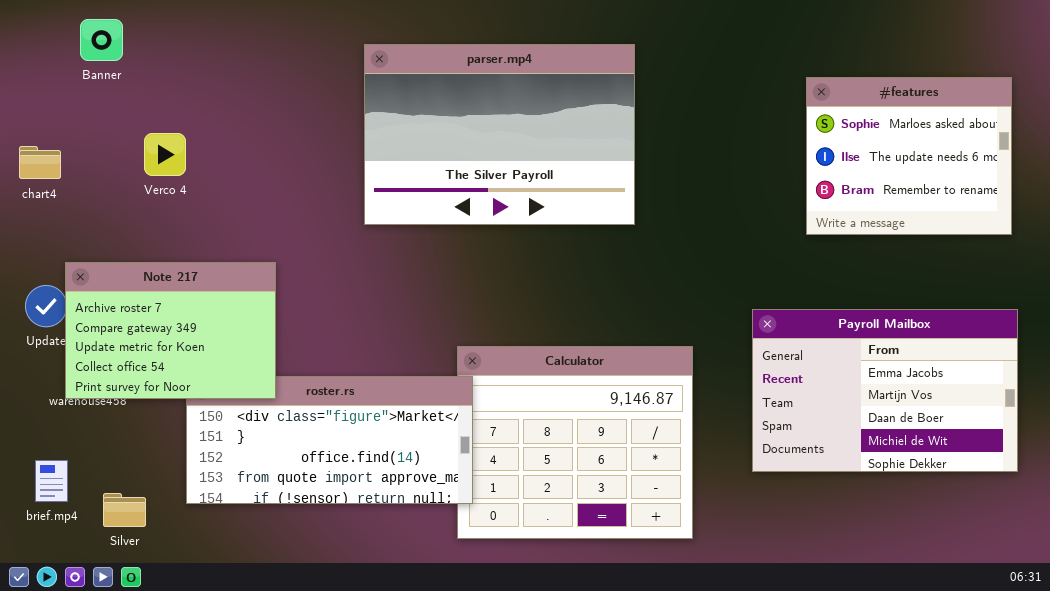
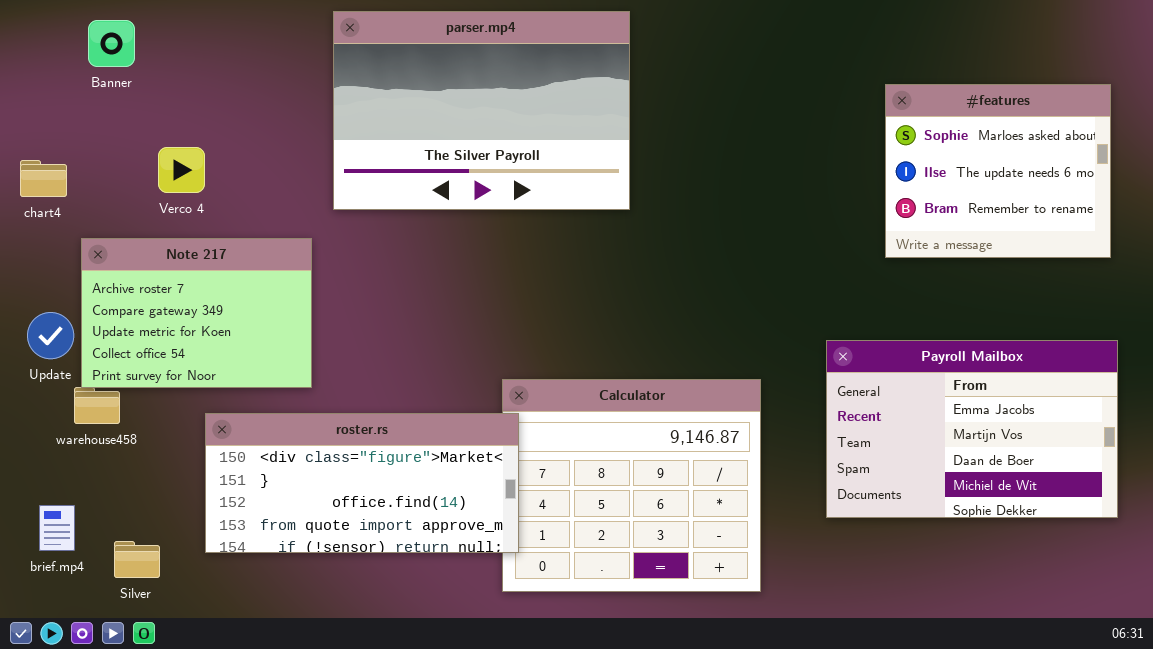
parser.mp4: [364,44,635,225] -> [333,11,630,210], moved
Note 217: [65,262,276,399] -> [81,238,312,388], moved

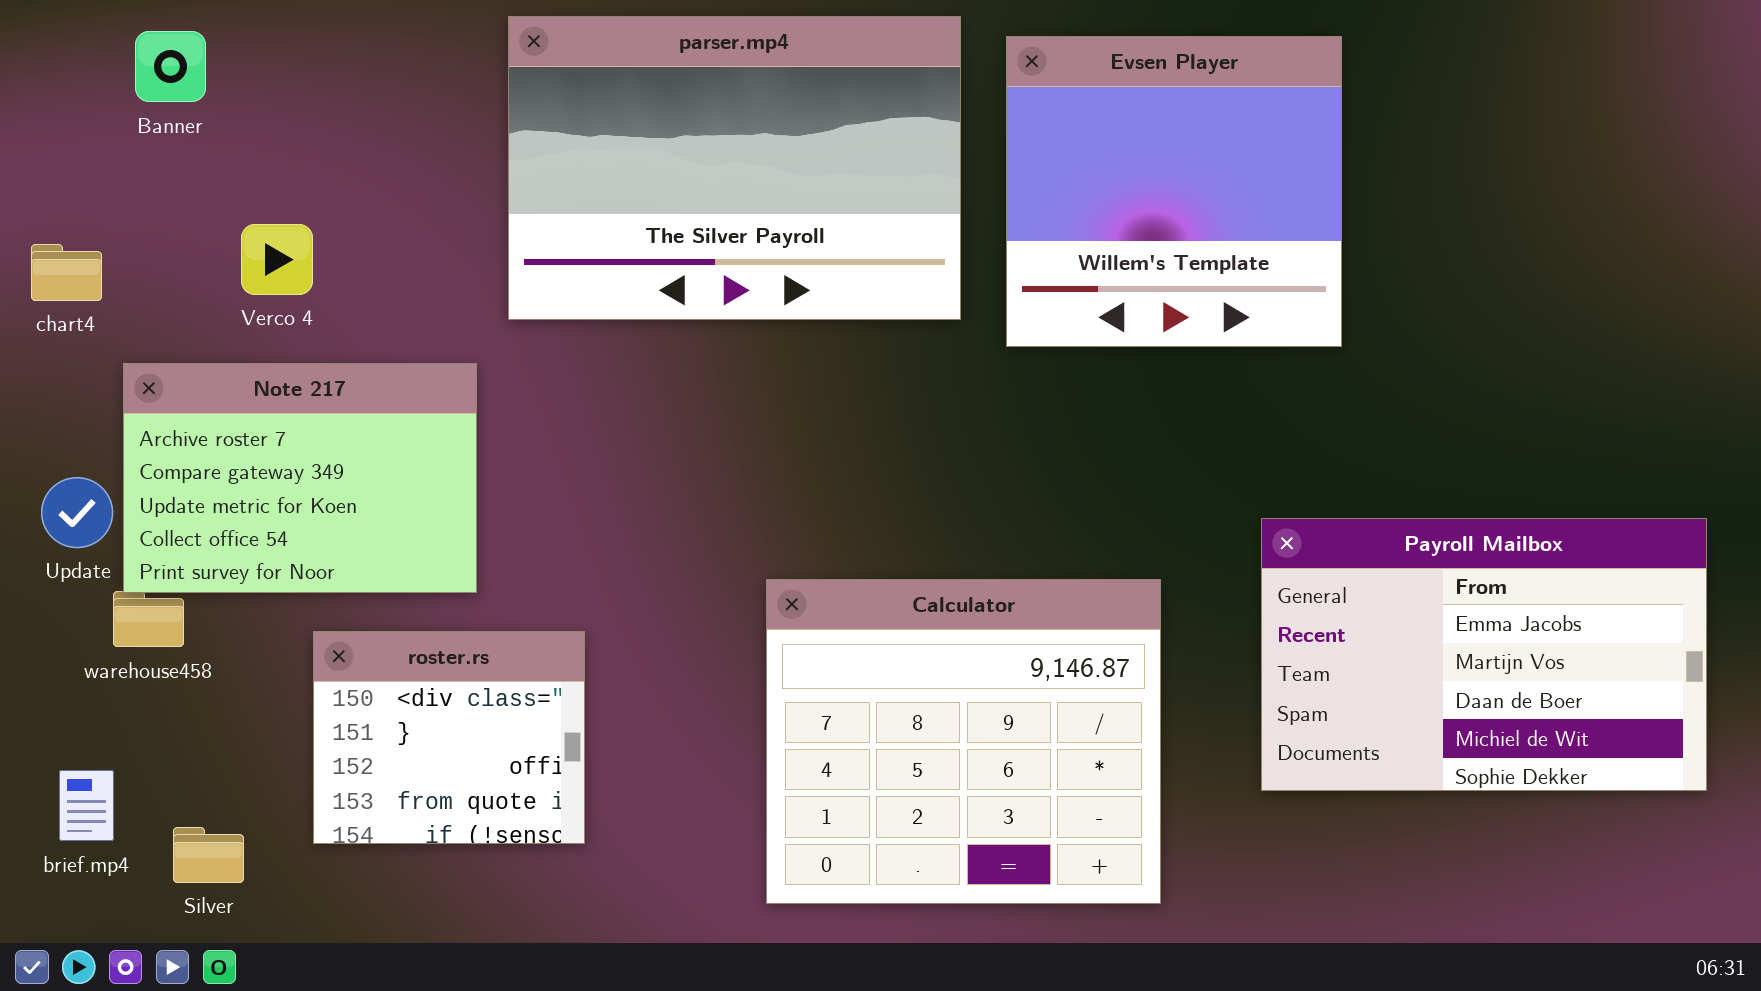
Evsen Player: none -> [1006,36,1342,347], opened
#features: [885,84,1111,258] -> none, closed
roster.rs: [205,413,519,553] -> [313,631,585,844], resized

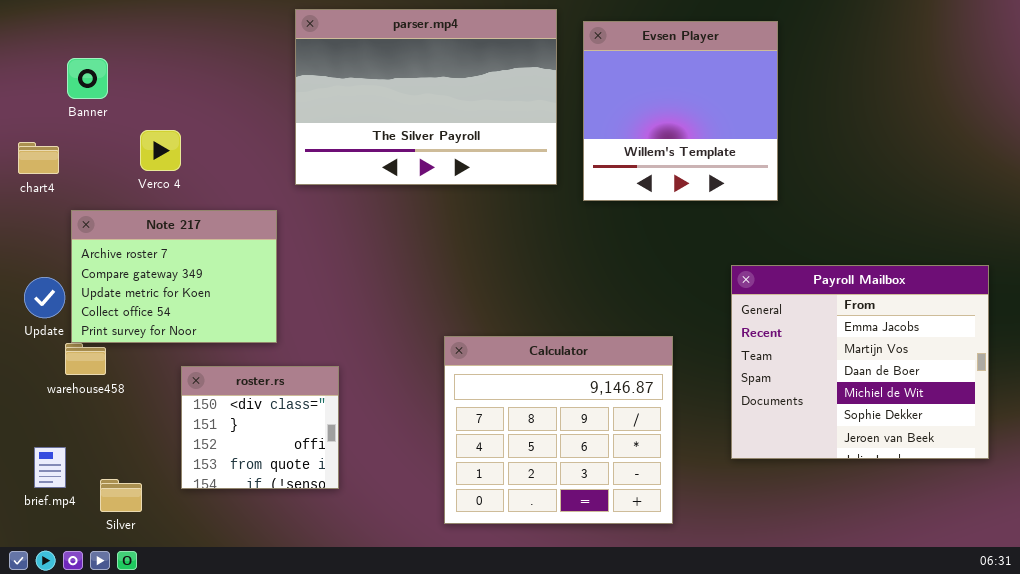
Banner: [135,31,206,102] -> [67,58,108,99], moved
Payroll Mailbox: [1261,518,1707,791] -> [731,265,989,459], resized

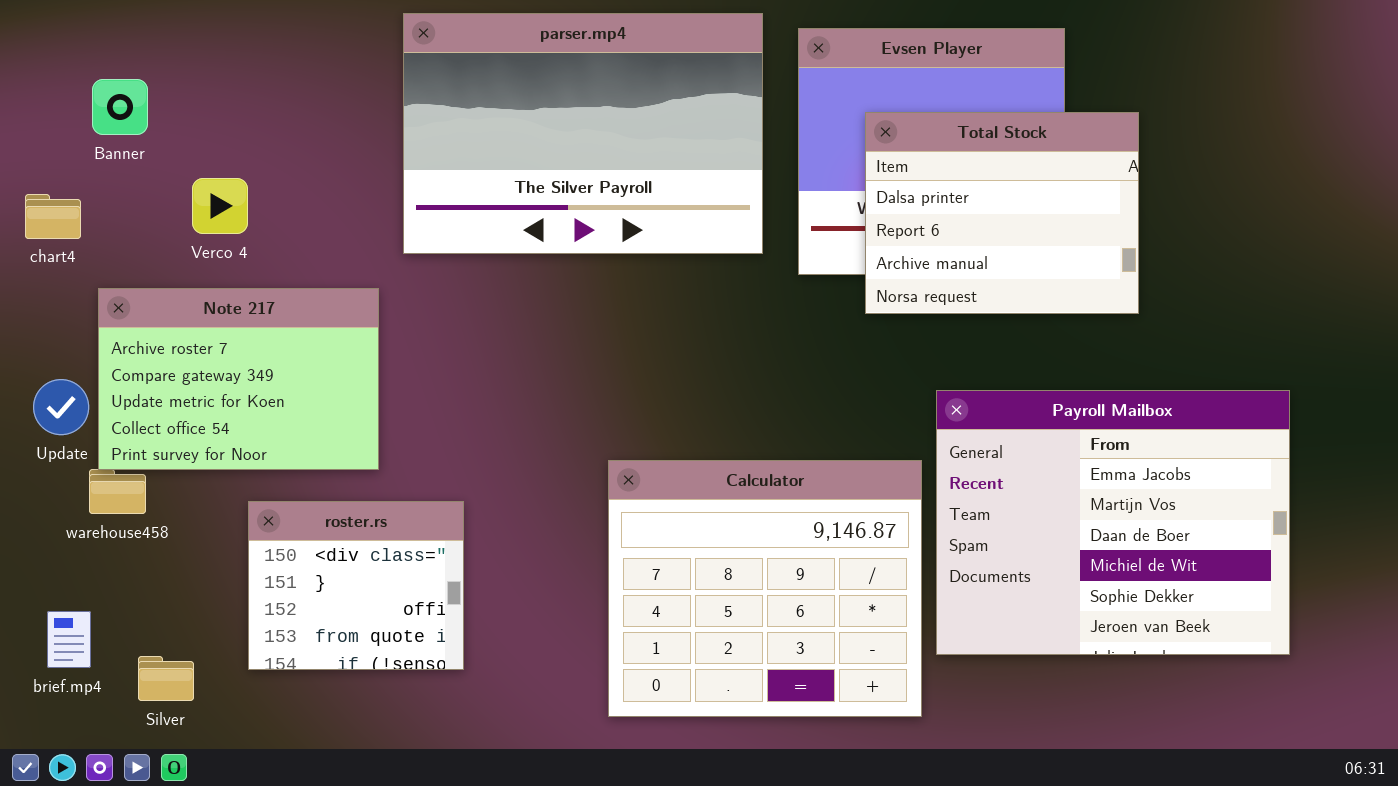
Total Stock: none -> [865,112,1139,314], opened
Payroll Mailbox: [731,265,989,459] -> [936,390,1290,655], moved

